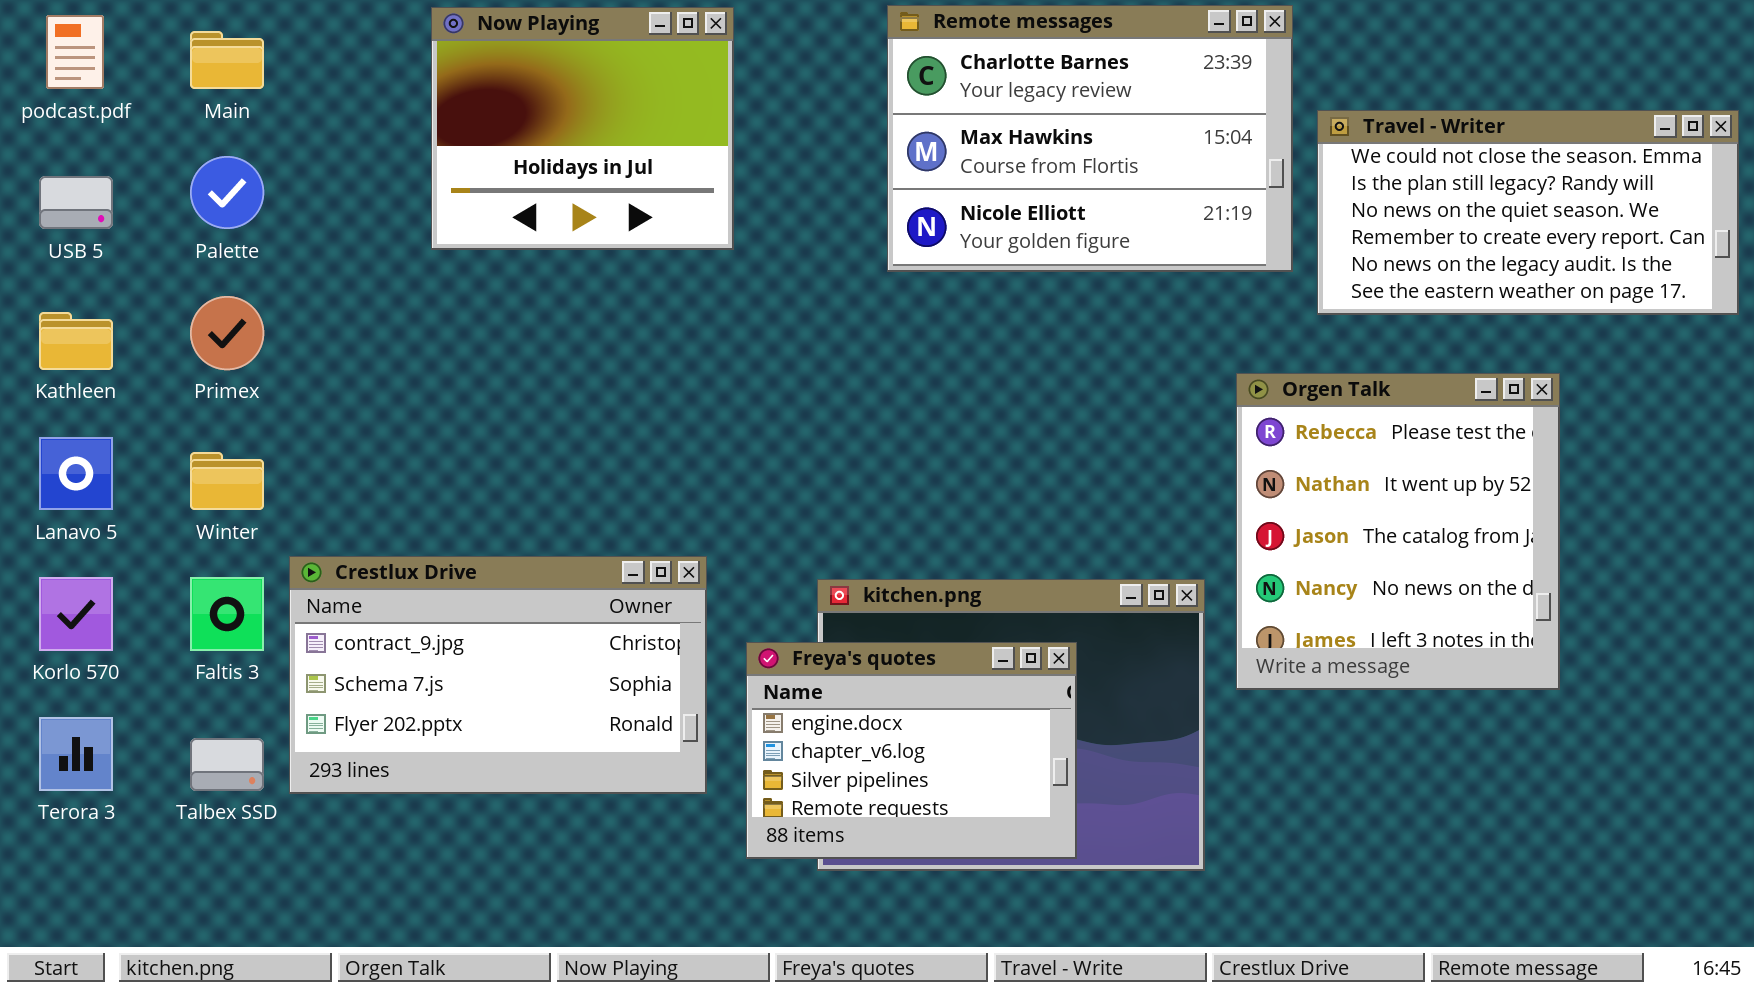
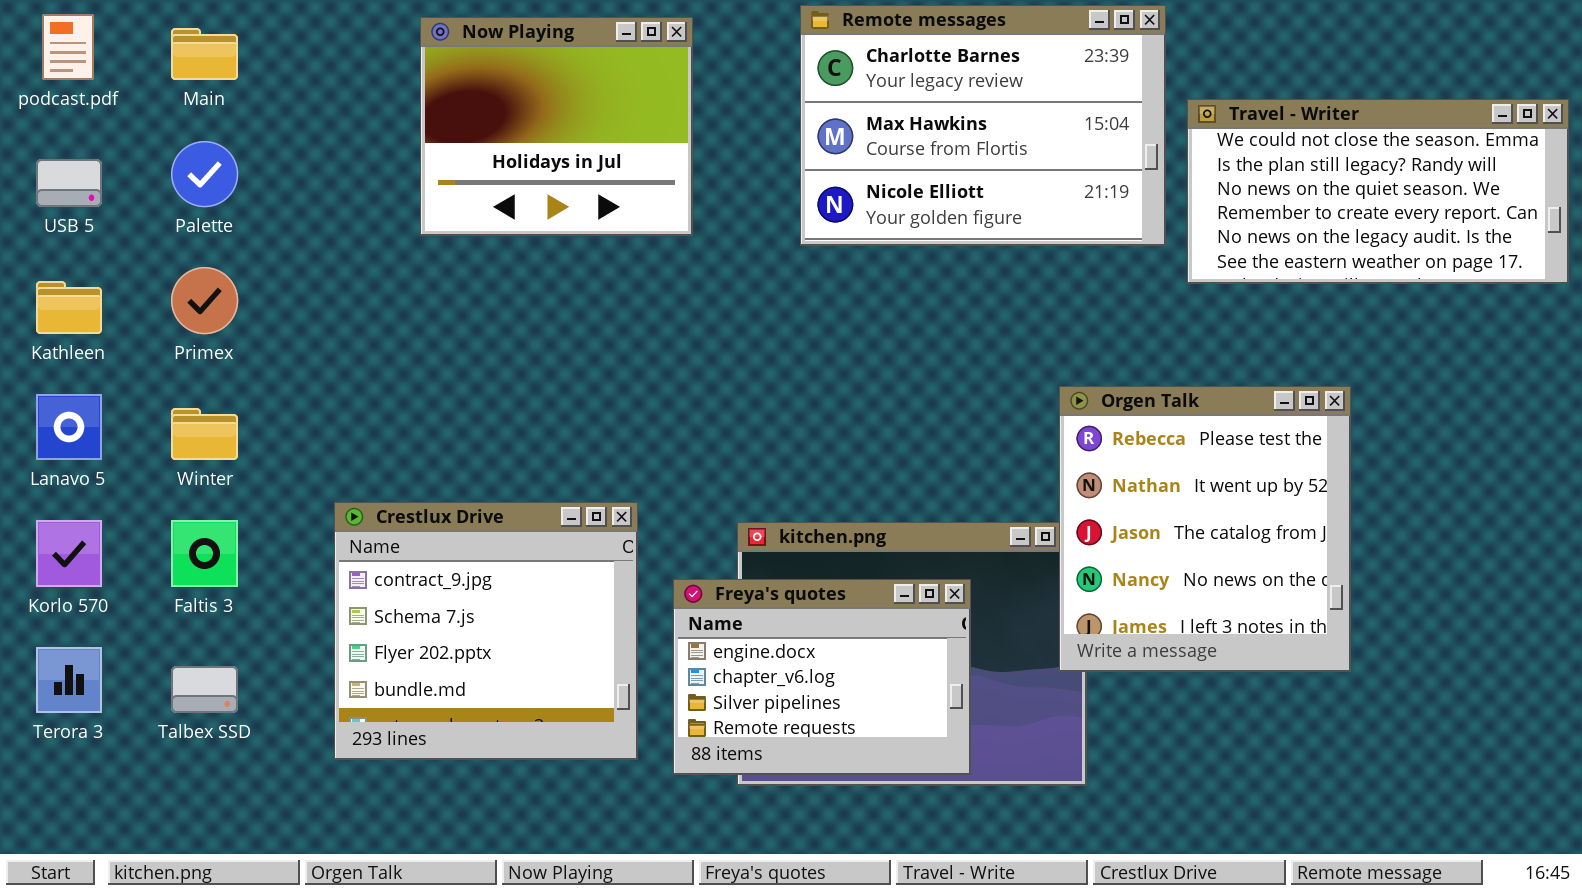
Now Playing: [431,7,734,250] -> [420,17,693,236], moved
Orgen Talk: [1236,373,1560,690] -> [1059,386,1351,672], moved
Crestlux Drive: [289,556,707,794] -> [334,502,638,760], resized

